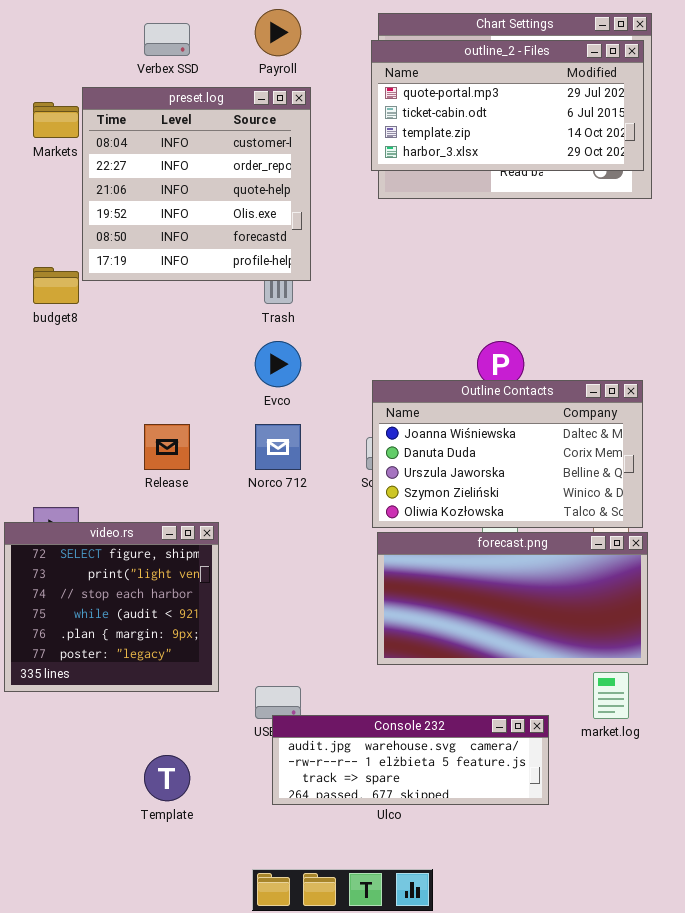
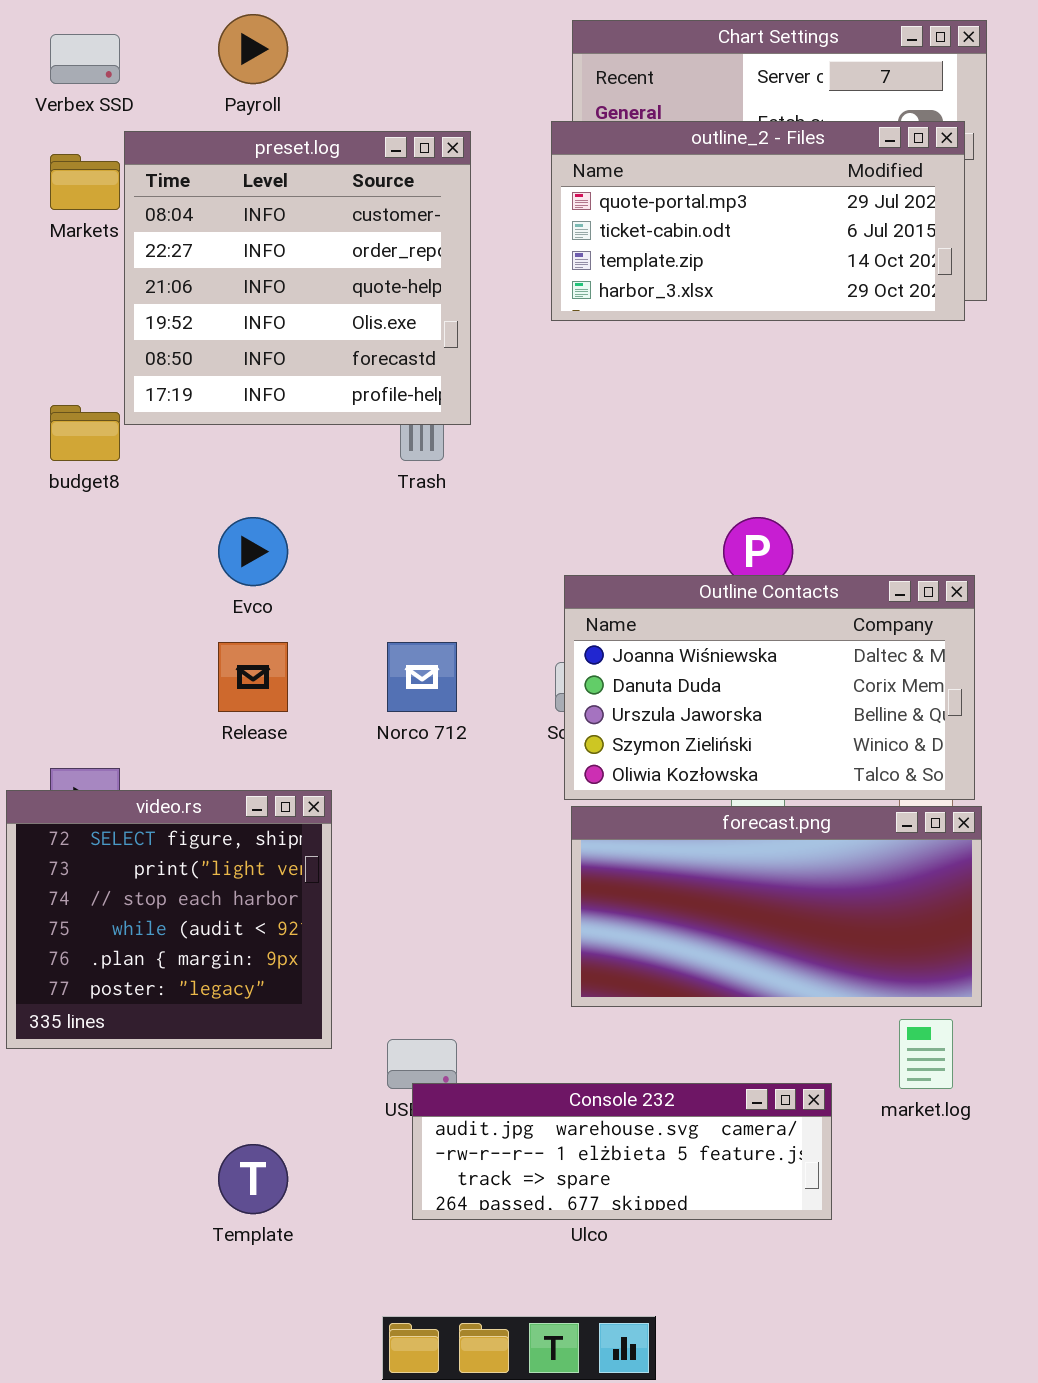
Payroll: [255,9,301,56] -> [218,14,288,84], moved
Verbex SSD: [144,23,190,56] -> [50,34,120,84], moved
outline_2 - Files: [371,40,644,171] -> [551,121,965,321], moved
Evco: [255,341,301,387] -> [218,517,288,586], moved

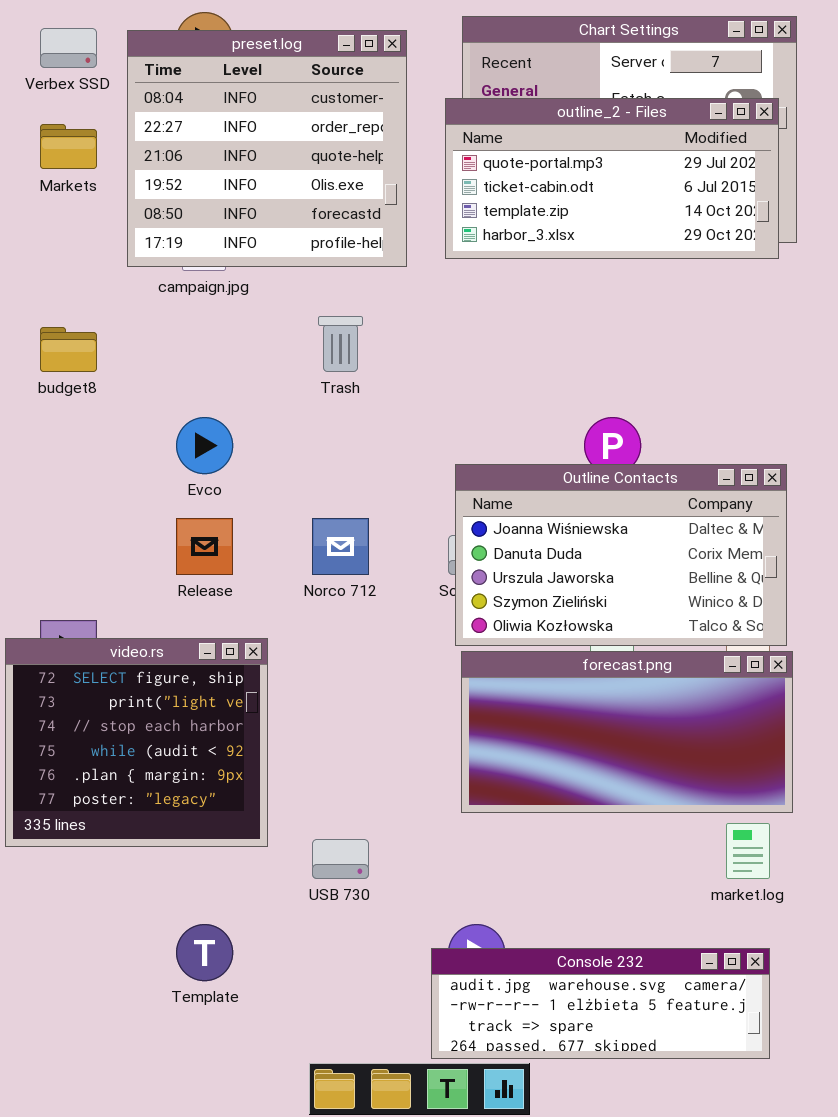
preset.log: [124,131,471,425] -> [127,30,407,267], moved
Console 232: [412,1083,832,1220] -> [431,948,770,1059], moved

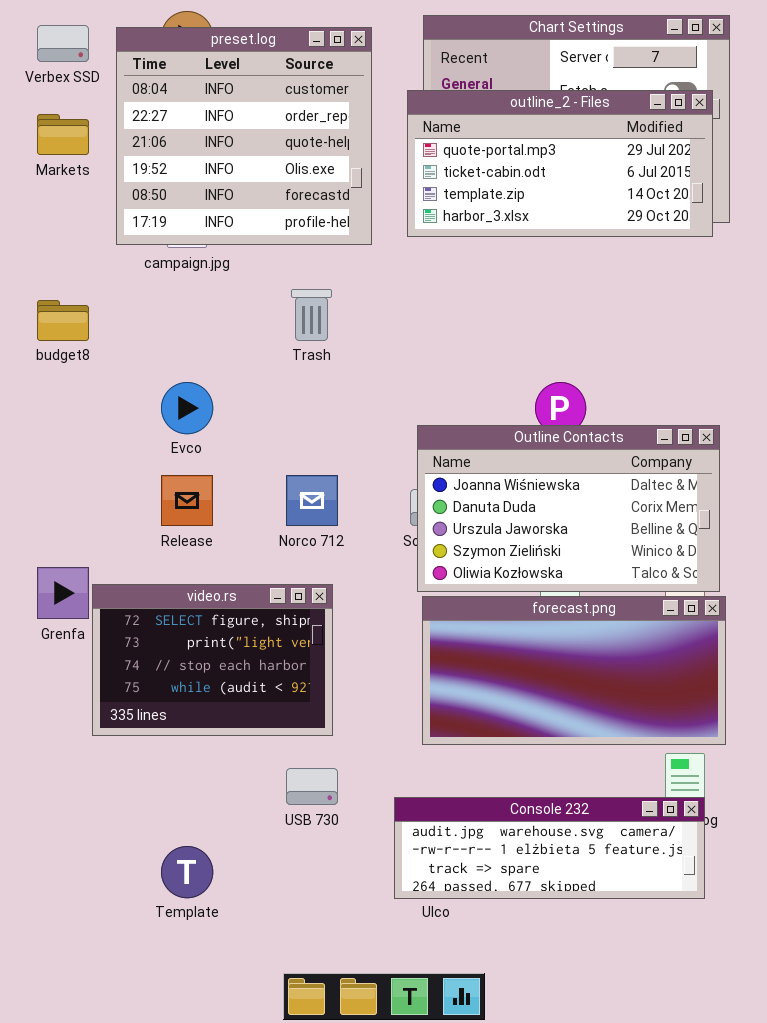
video.rs: [5,638,268,847] -> [92,584,333,736], moved, resized
Console 232: [431,948,770,1059] -> [394,797,705,899], moved

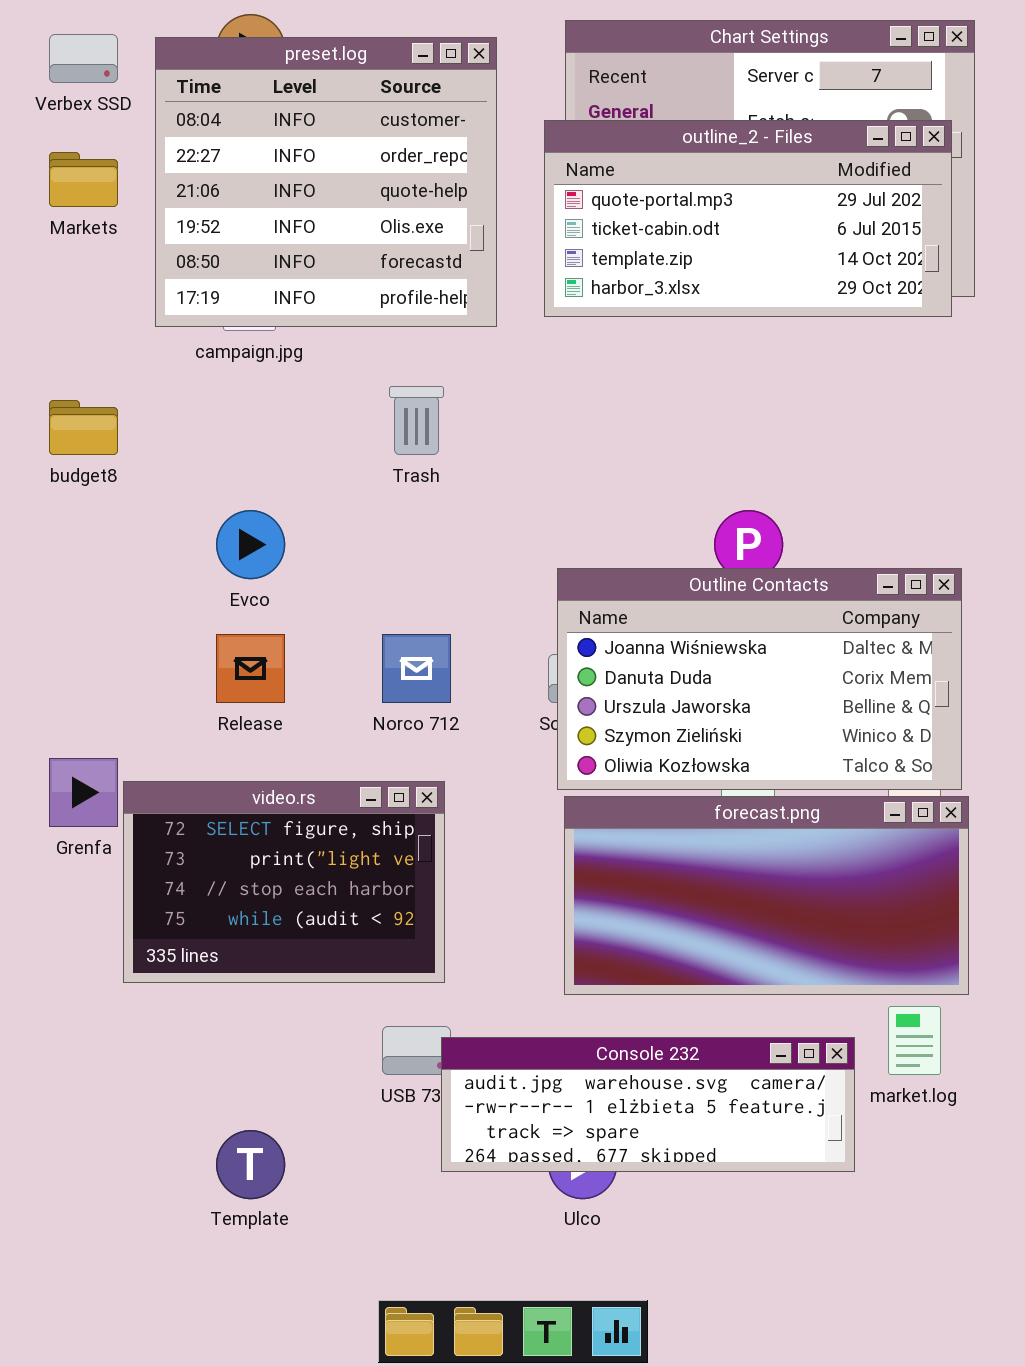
Console 232: [394,797,705,899] -> [441,1037,855,1172], moved

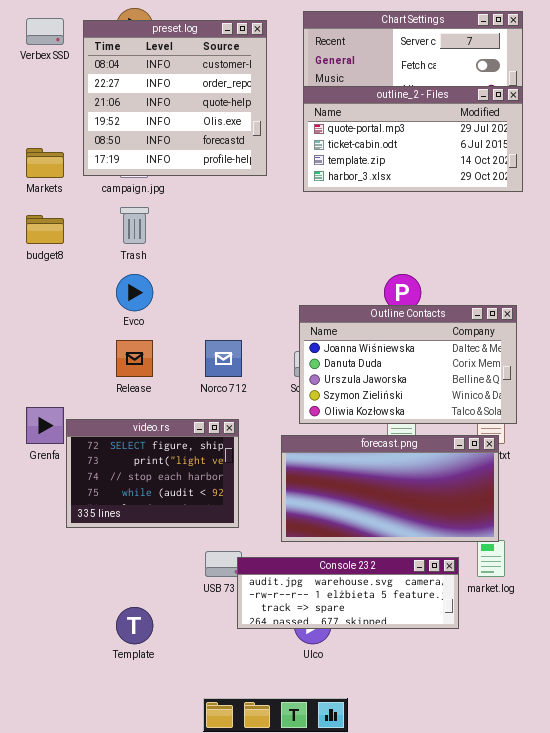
outline_2 - Files: [544,120,952,317] -> [303,86,523,192], moved
Markets: [49,152,118,207] -> [26,148,64,178], moved
Trash: [389,386,444,455] -> [120,207,149,244], moved
forecast.png: [564,796,969,995] -> [281,435,499,542], moved

